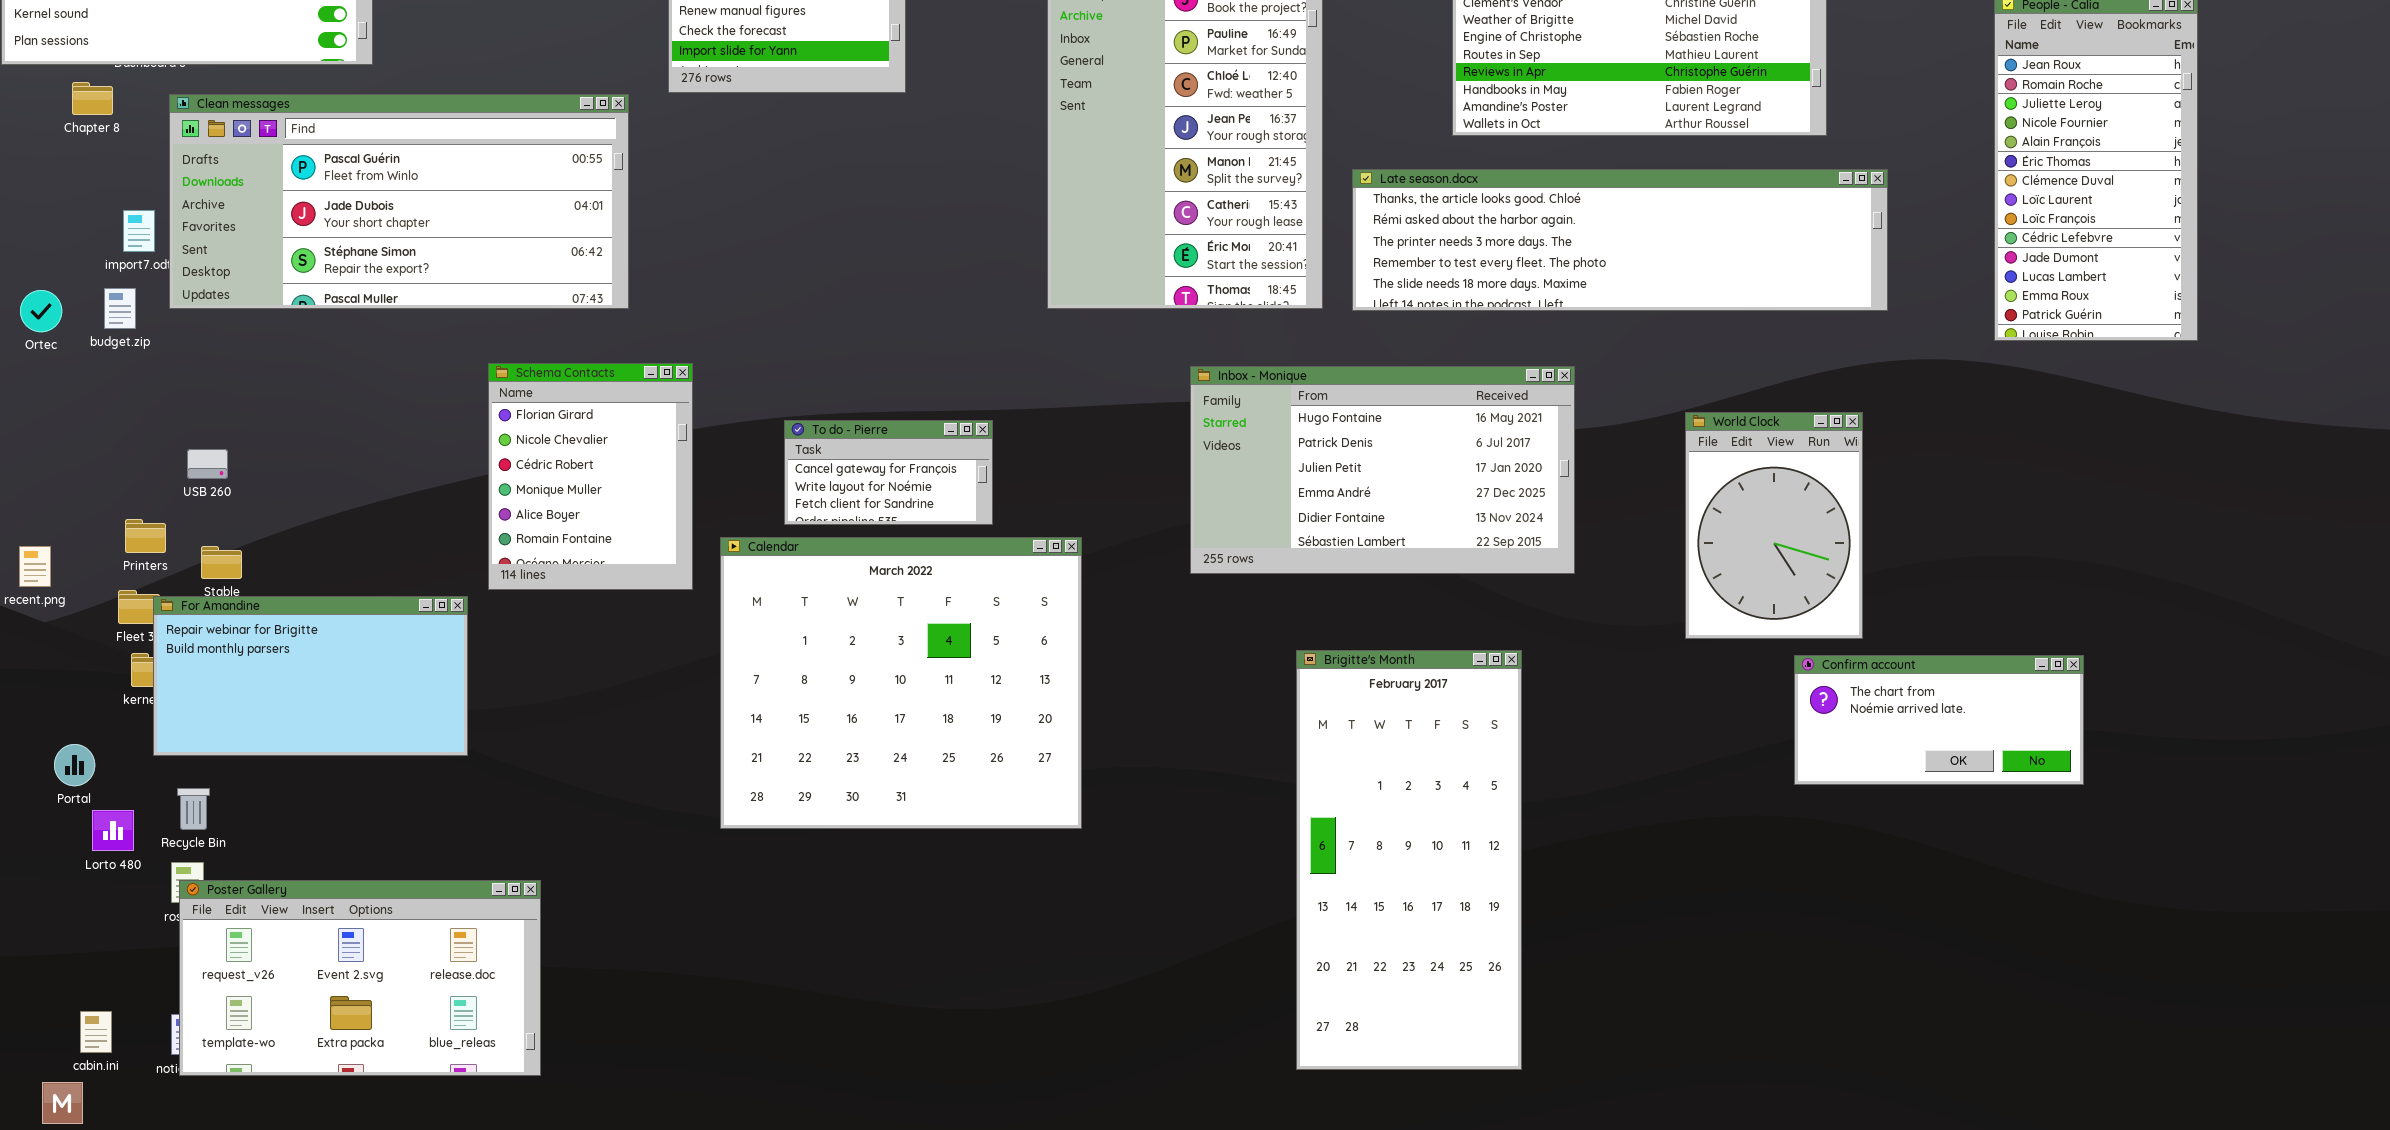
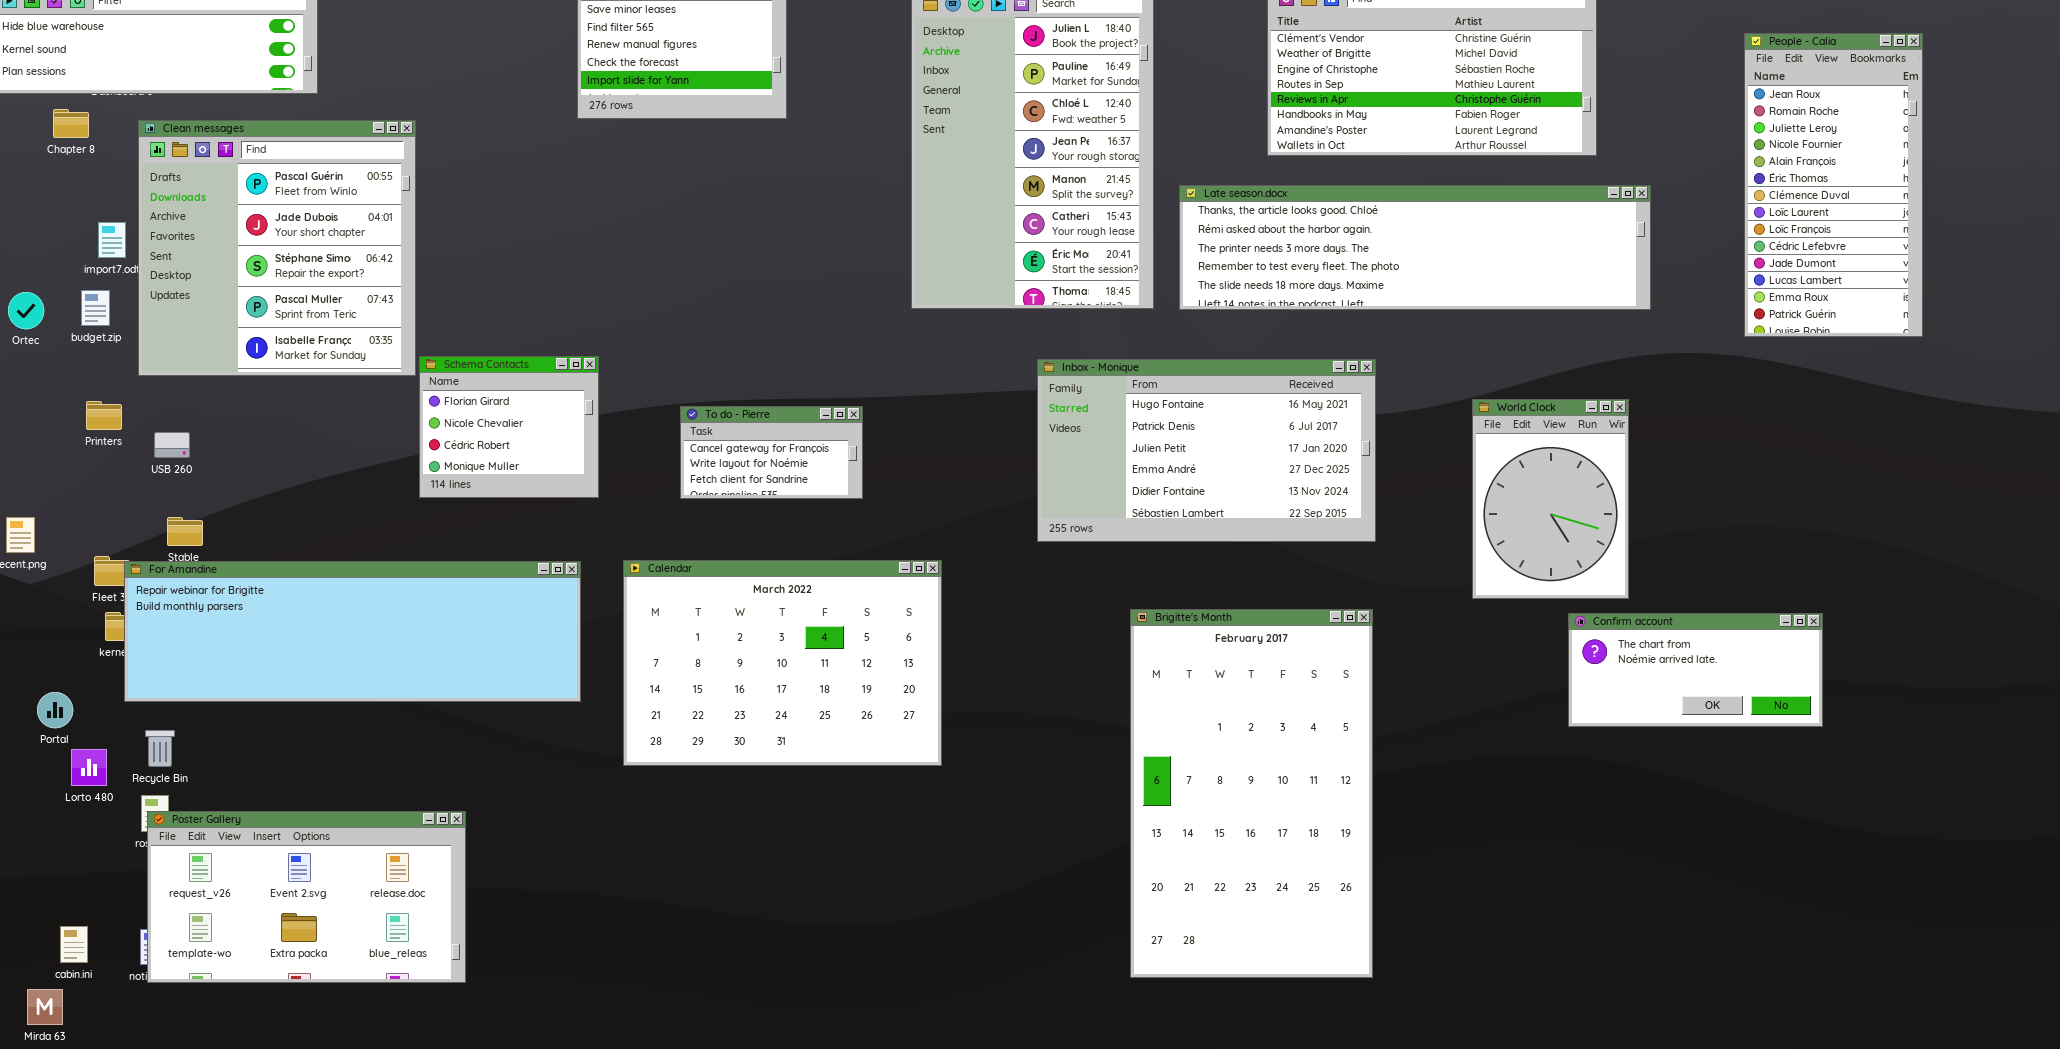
Clean messages: [169,94,629,309] -> [138,120,416,376], resized
Schema Contacts: [488,363,693,590] -> [419,356,599,498], resized
Printers: [125,519,166,553] -> [86,401,122,430], moved
Calendar: [720,537,1082,829] -> [623,560,942,766], resized
For Amandine: [153,596,468,756] -> [124,561,581,702], resized
Brigitte's Month: [1296,650,1522,1070] -> [1130,609,1373,978], resized

